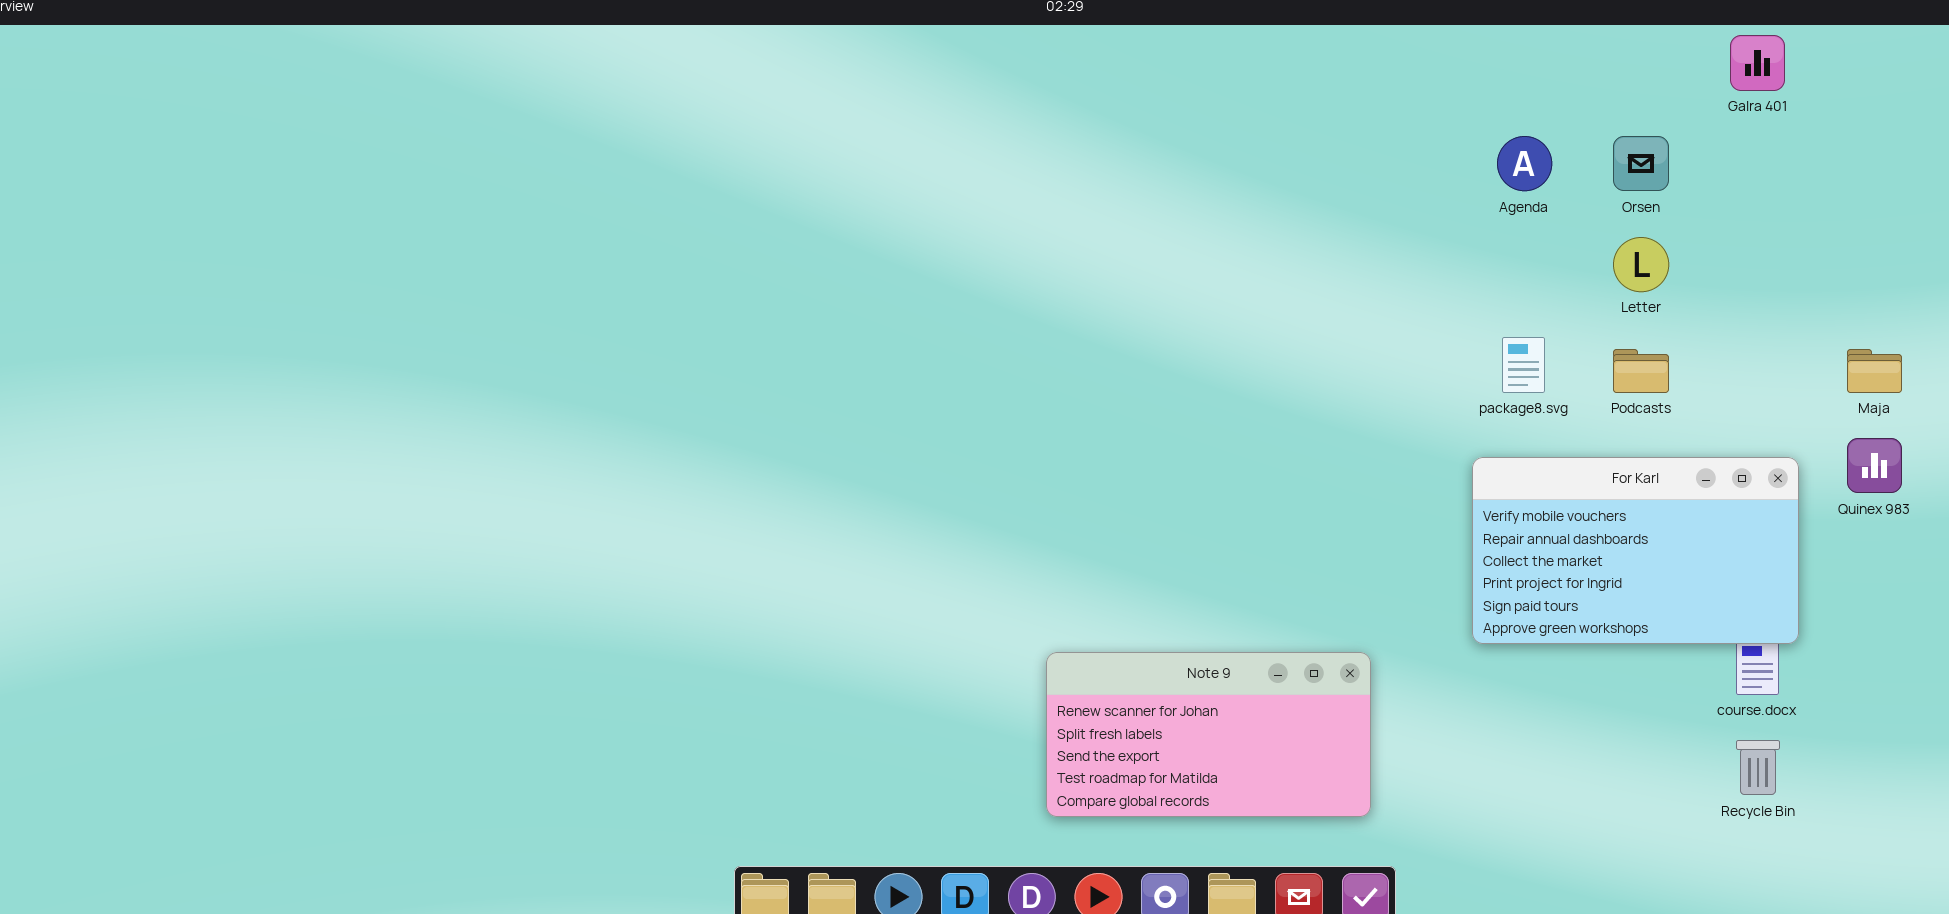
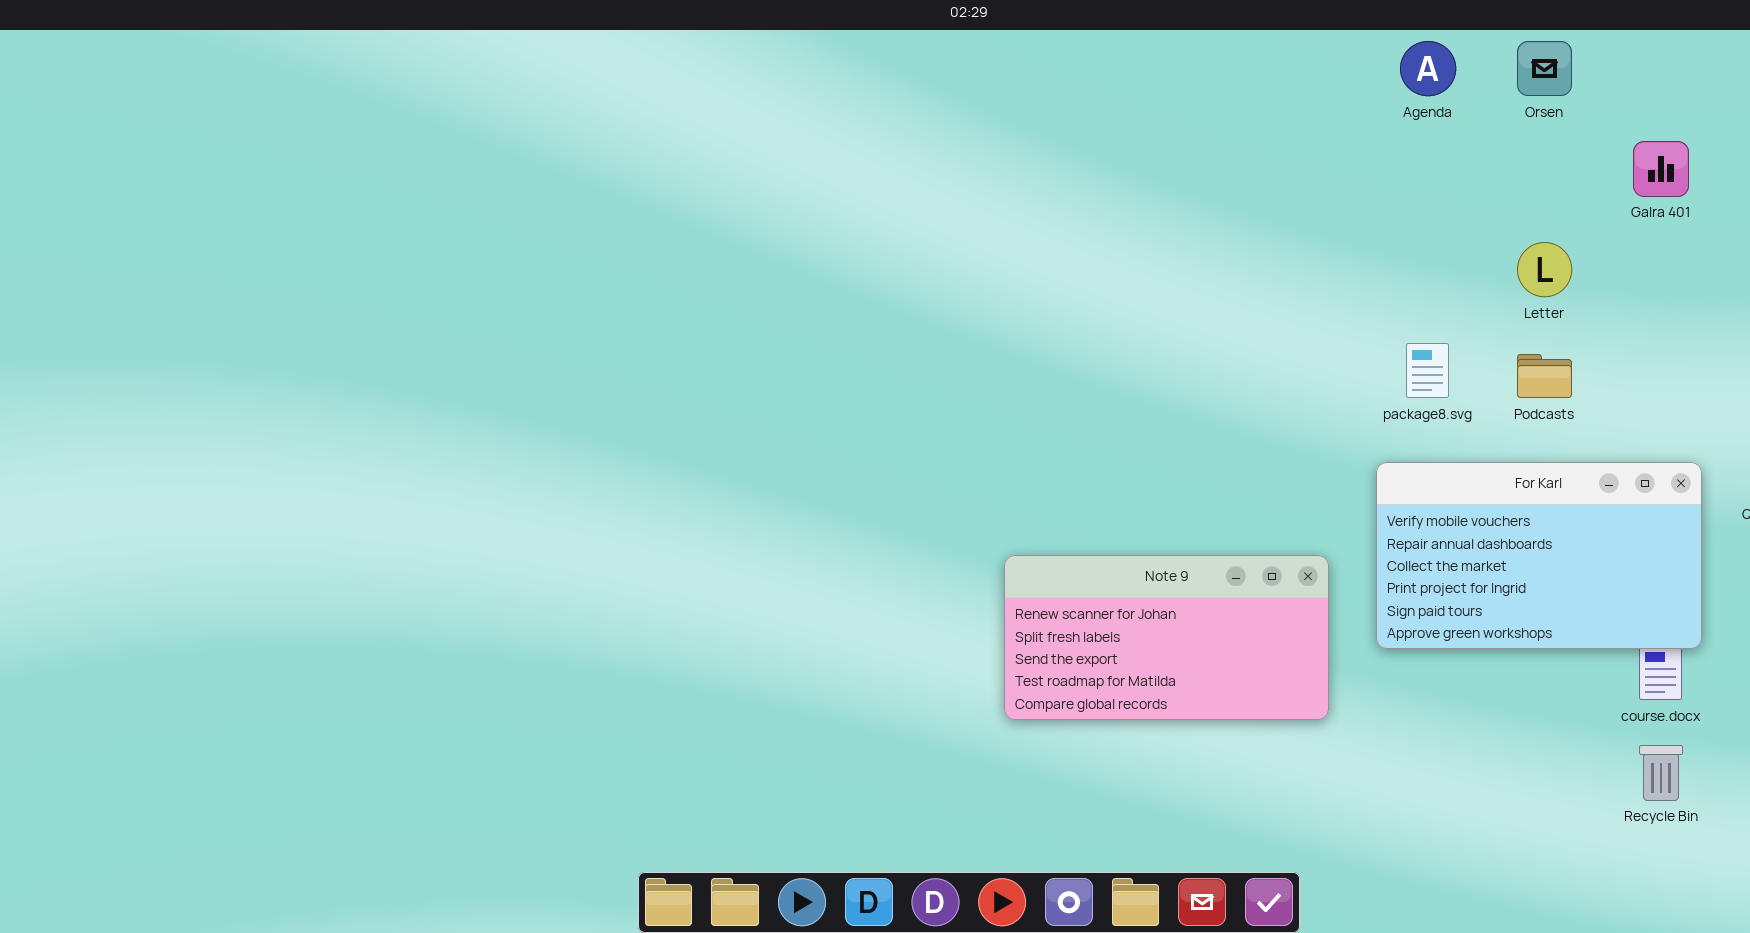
Galra 401: [1730,35,1785,91] -> [1633,141,1689,197], moved
Agenda: [1497,136,1552,191] -> [1400,41,1456,96], moved
Orsen: [1613,136,1669,191] -> [1517,41,1572,96], moved
Note 9: [1046,652,1371,817] -> [1004,555,1329,720], moved

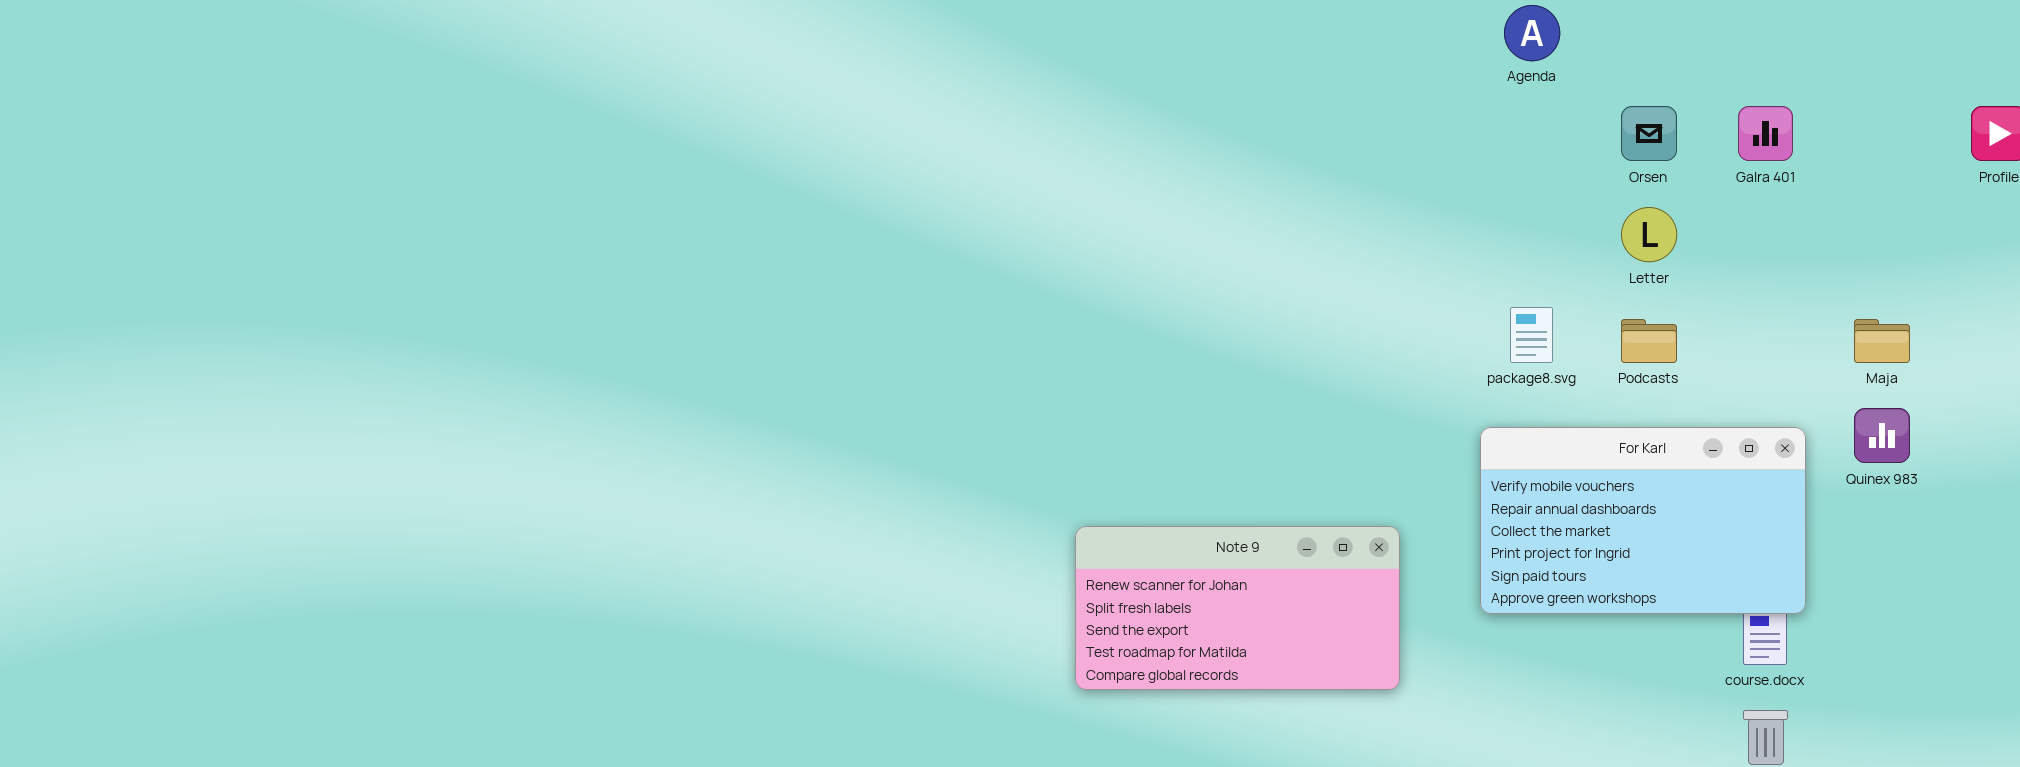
Orsen: [1517,41,1572,96] -> [1621,106,1677,161], moved
Note 9: [1004,555,1329,720] -> [1075,526,1400,690], moved

